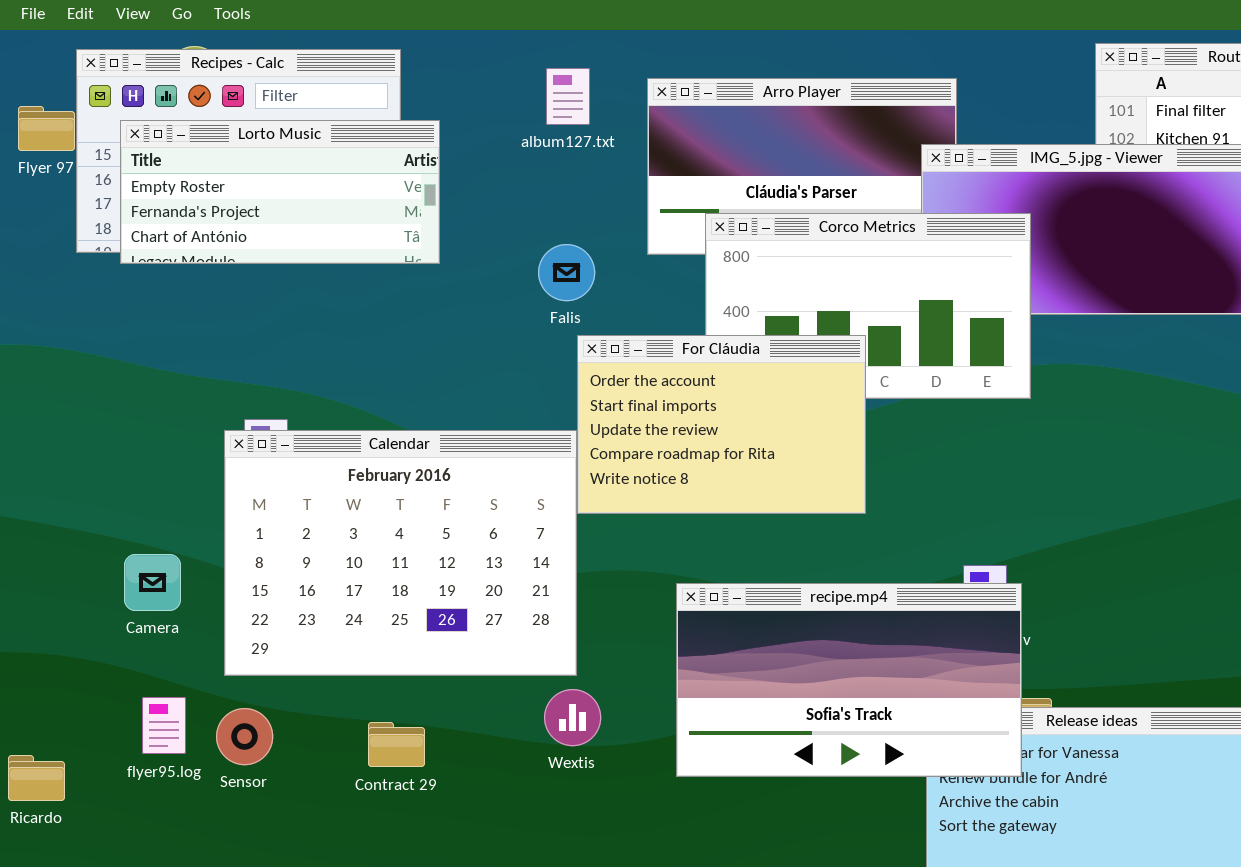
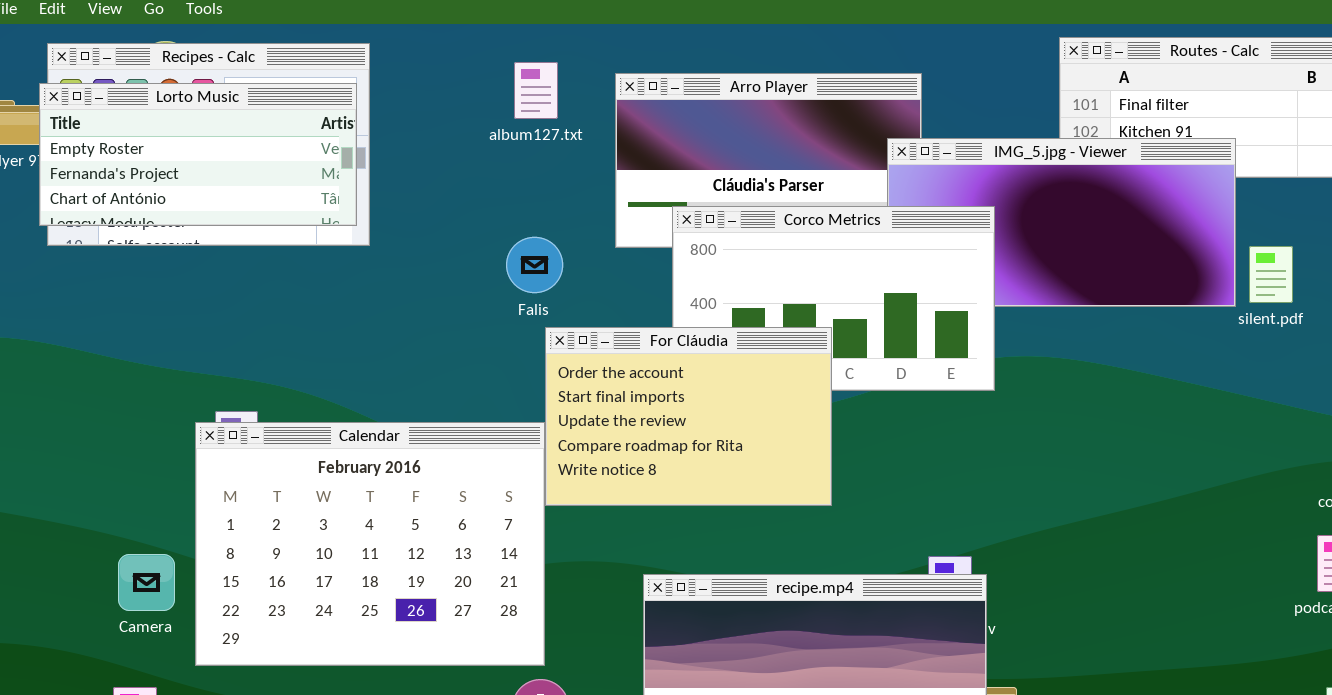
Lorto Music: [120,120,440,264] -> [39,83,357,226], moved
Camera: [124,554,181,611] -> [118,554,175,611], moved

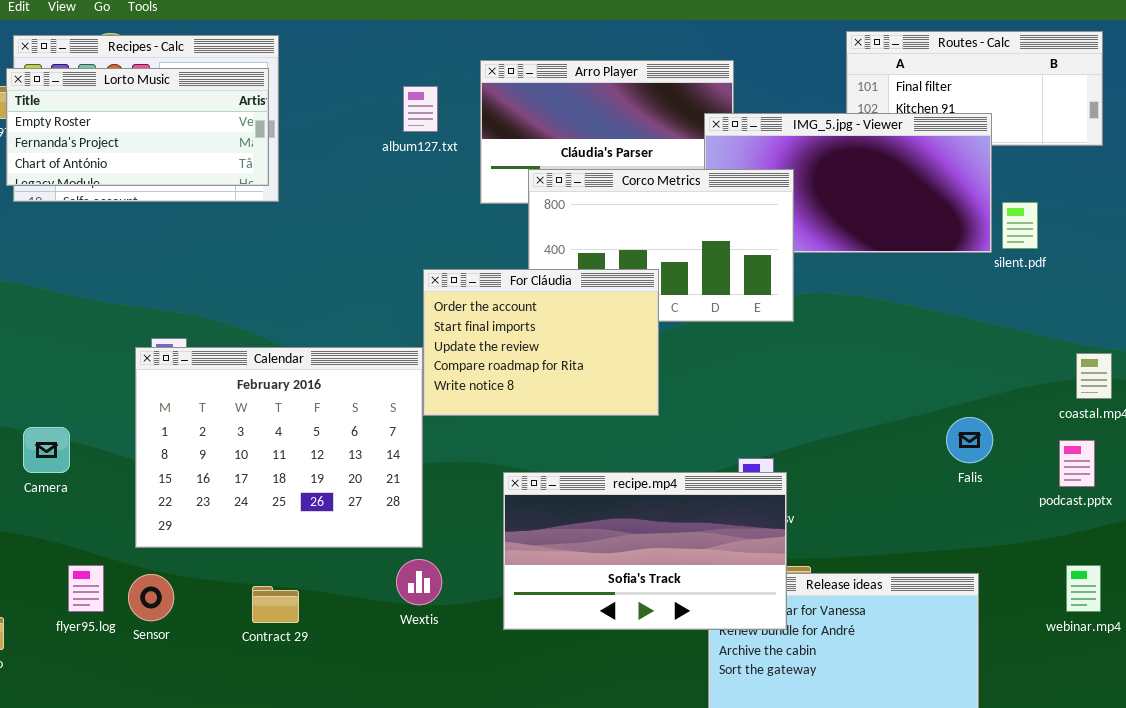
album127.txt: [514,62,558,119] -> [403,86,438,132], moved
Falis: [506,237,563,293] -> [946,417,993,463], moved
Camera: [118,554,175,611] -> [23,427,70,473], moved

